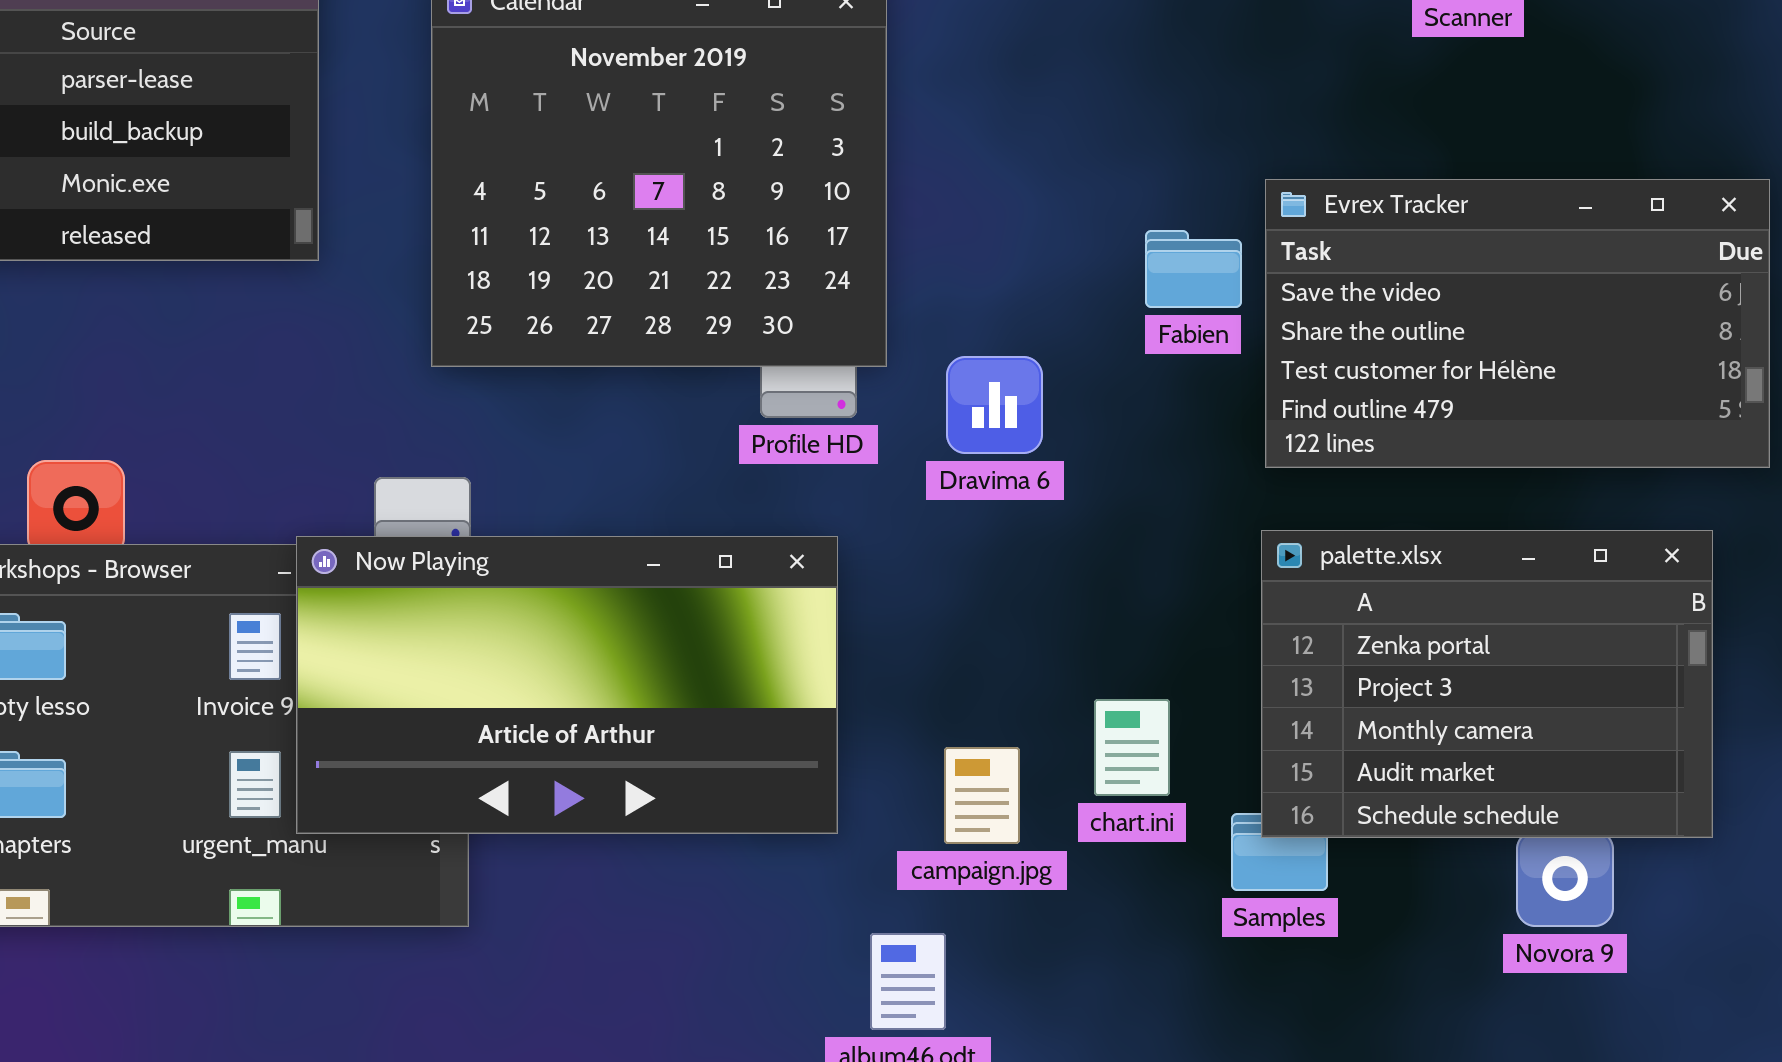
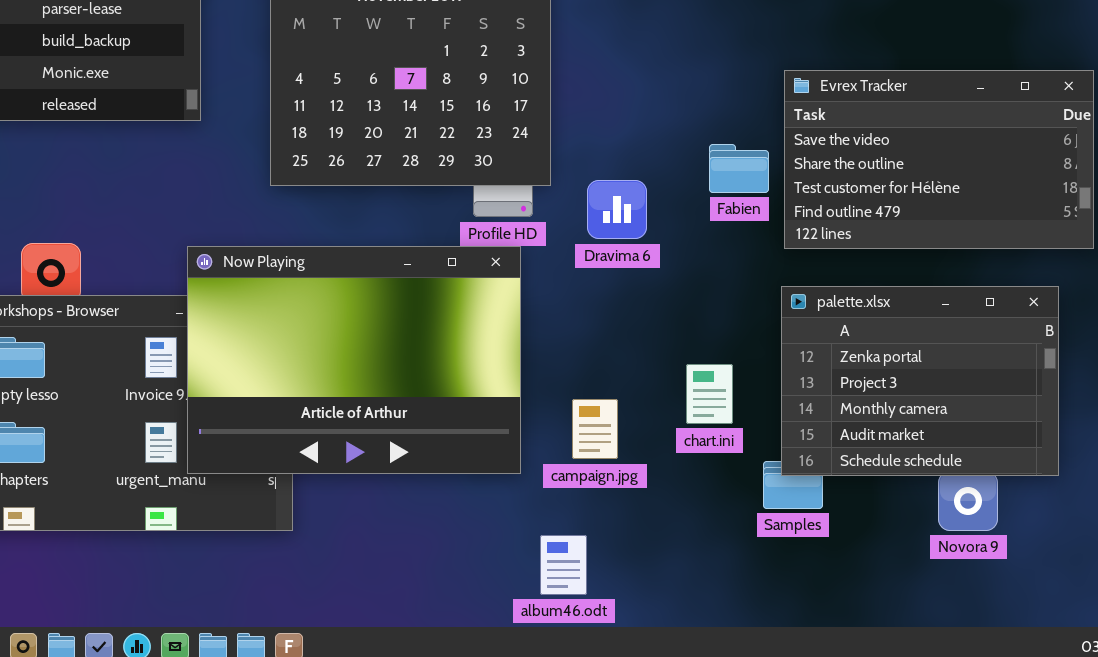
Fabien: [1145,230,1242,308] -> [709,144,769,193], moved
Now Playing: [296,536,838,834] -> [187,246,521,474], resized
chart.ini: [1094,699,1170,796] -> [686,364,733,424], moved
campaign.jpg: [944,747,1020,844] -> [572,399,618,459], moved

